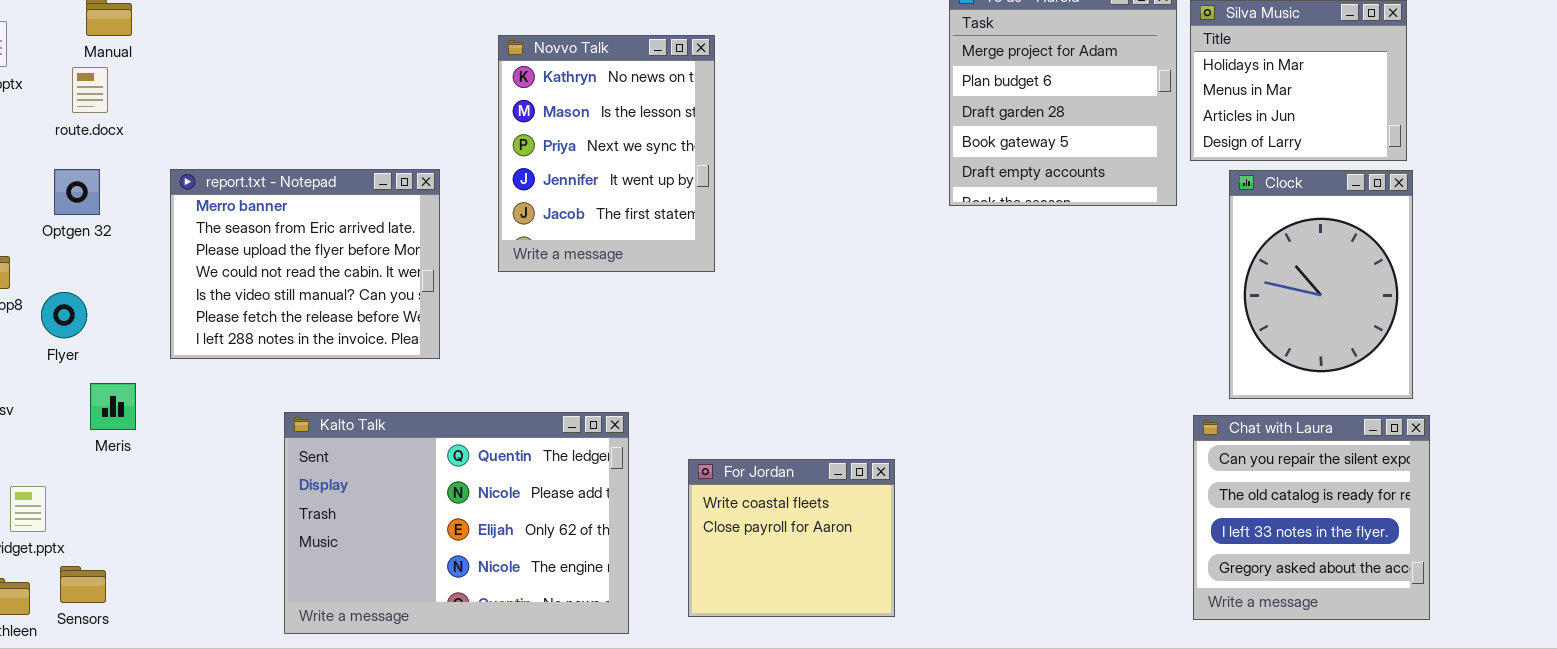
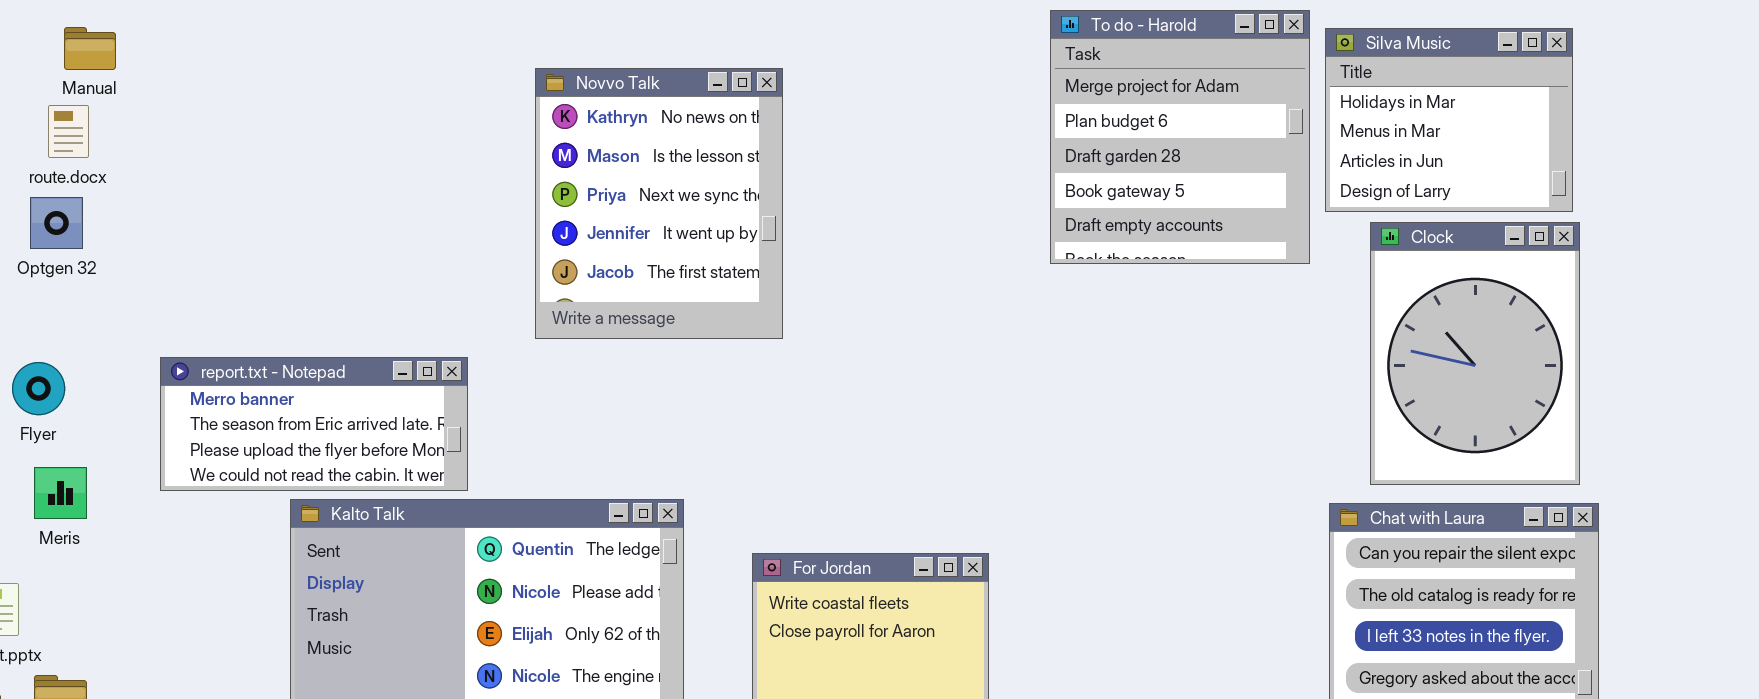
Optgen 32: [54,169,100,215] -> [30,197,83,249], moved
report.txt - Notepad: [170,169,440,359] -> [160,357,468,491], moved, resized
Meris: [90,383,136,430] -> [34,467,87,519], moved

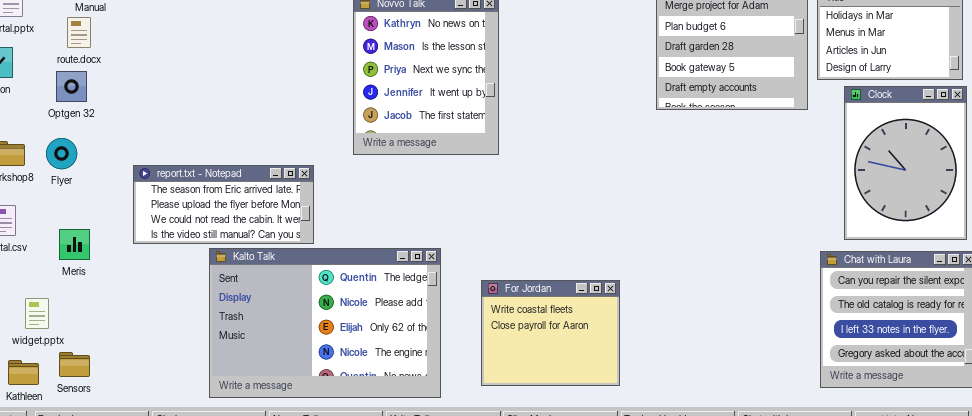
report.txt - Notepad: [160,357,468,491] -> [133,165,314,244], scrolled down 1 row
Flyer: [12,362,65,415] -> [46,138,77,169], moved

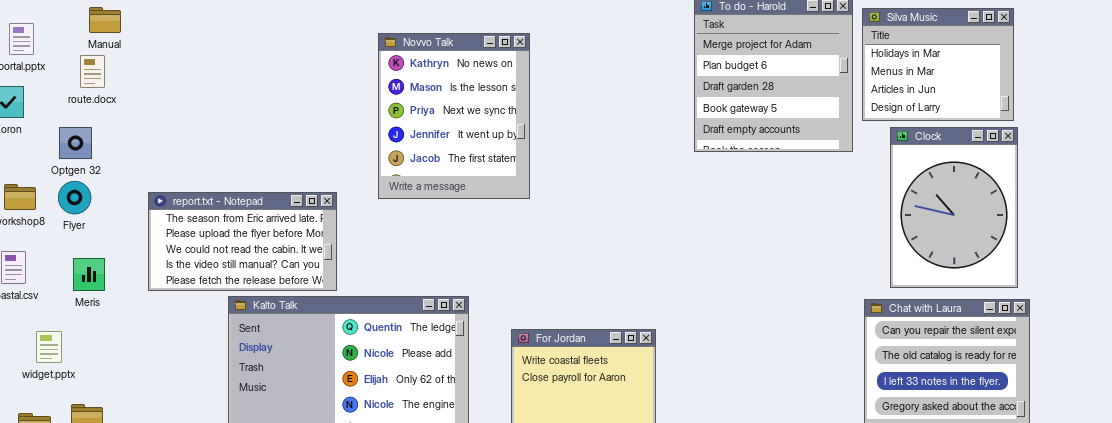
Optgen 32: [56,71,87,102] -> [59,127,92,159], moved
report.txt - Notepad: [133,165,314,244] -> [148,192,337,291], resized
Meris: [59,229,90,260] -> [73,258,105,291], moved
widget.pptx: [25,298,49,329] -> [36,331,62,363], moved

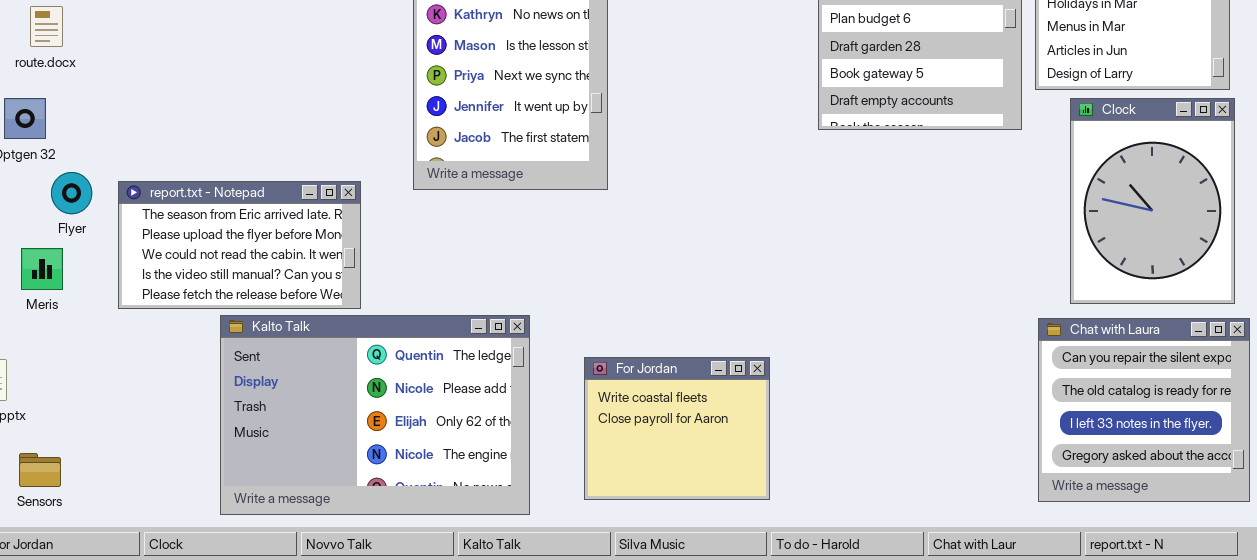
Flyer: [58,181,91,214] -> [51,172,92,214], moved
Meris: [73,258,105,291] -> [21,248,63,290], moved

